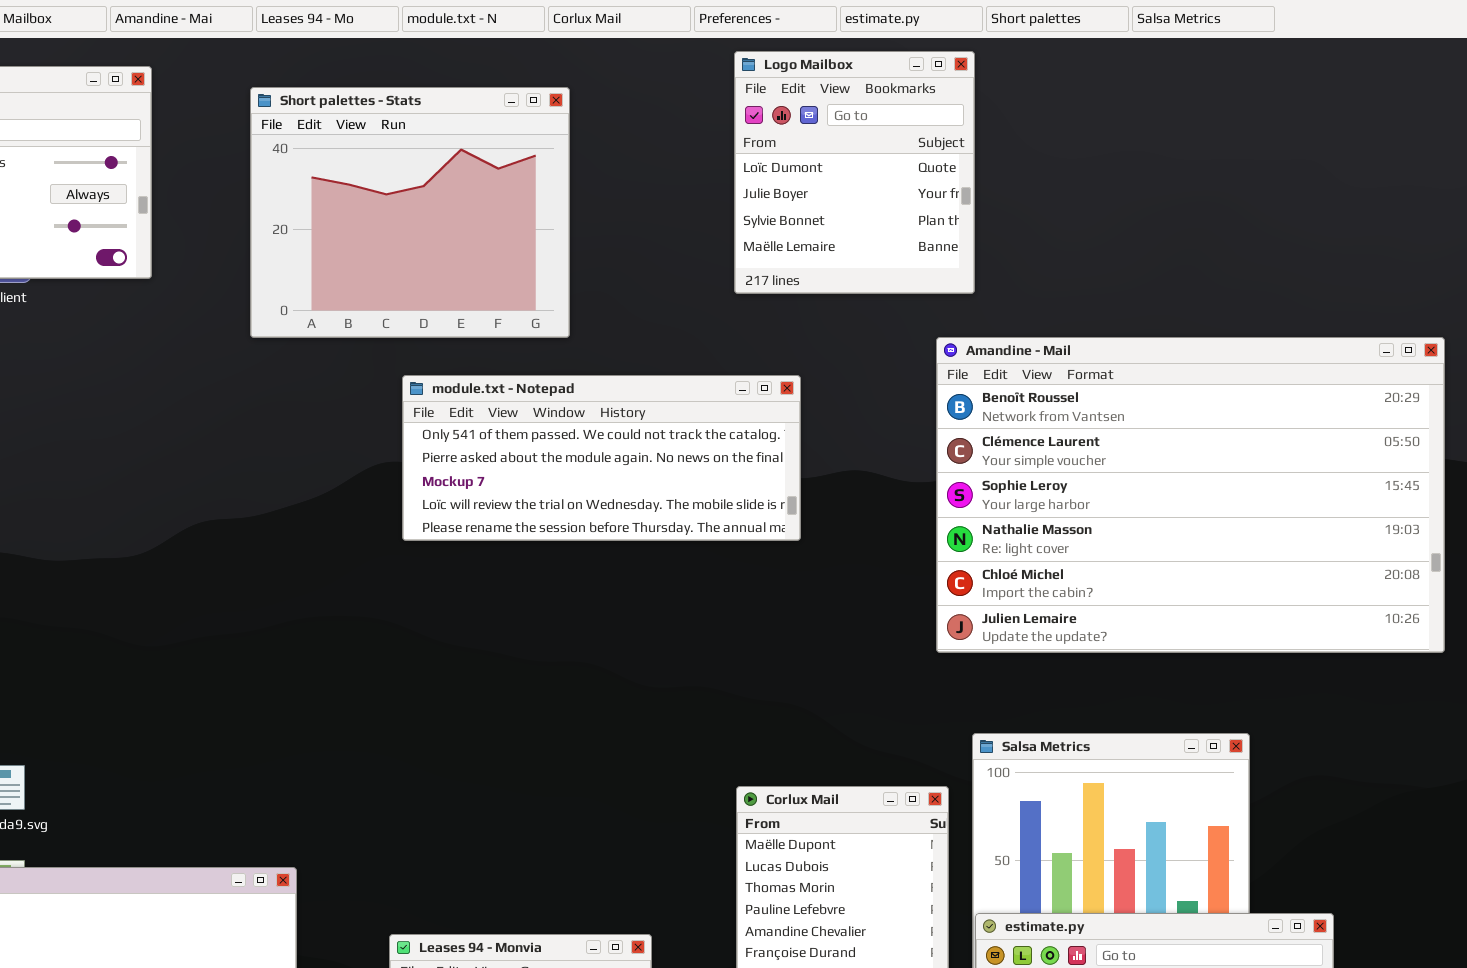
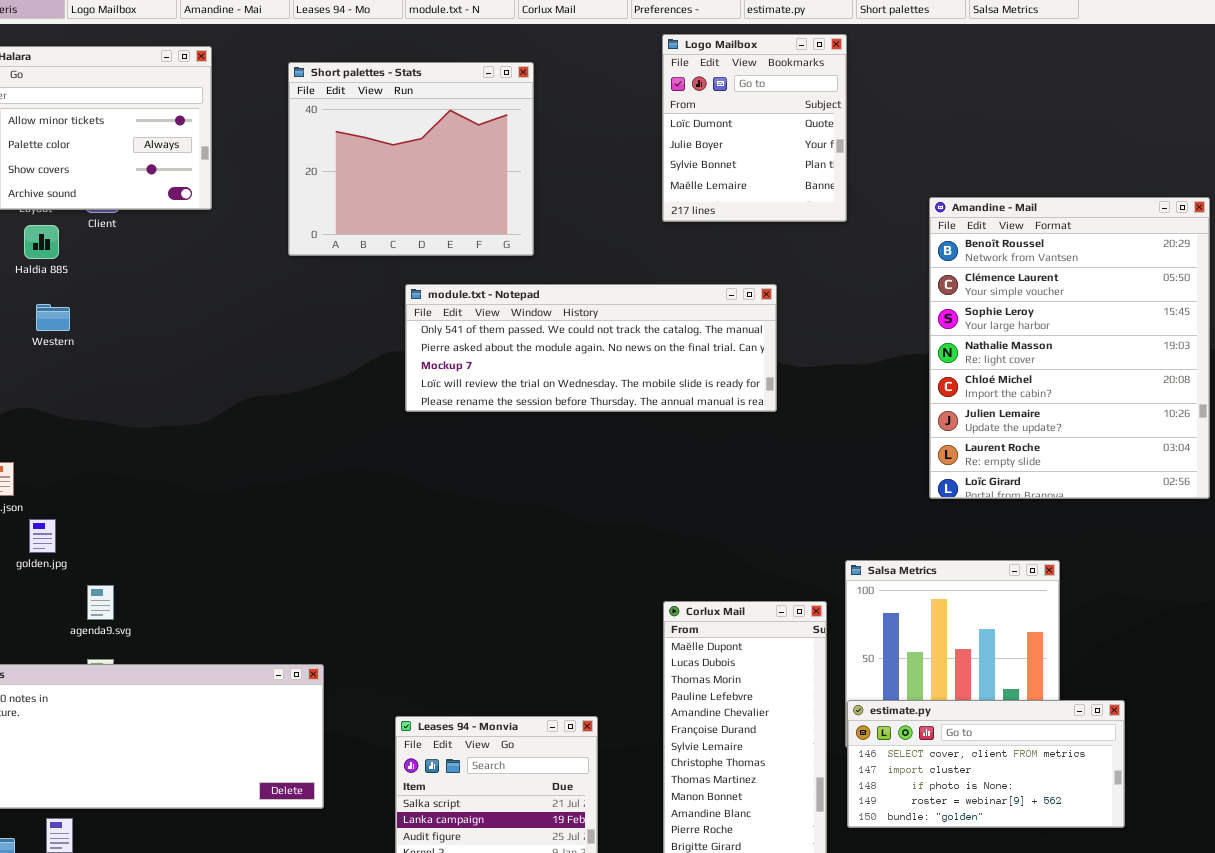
Amandine - Mail: [936,337,1445,653] -> [929,197,1210,499], resized
module.txt - Notepad: [402,375,801,541] -> [405,284,777,412], resized

